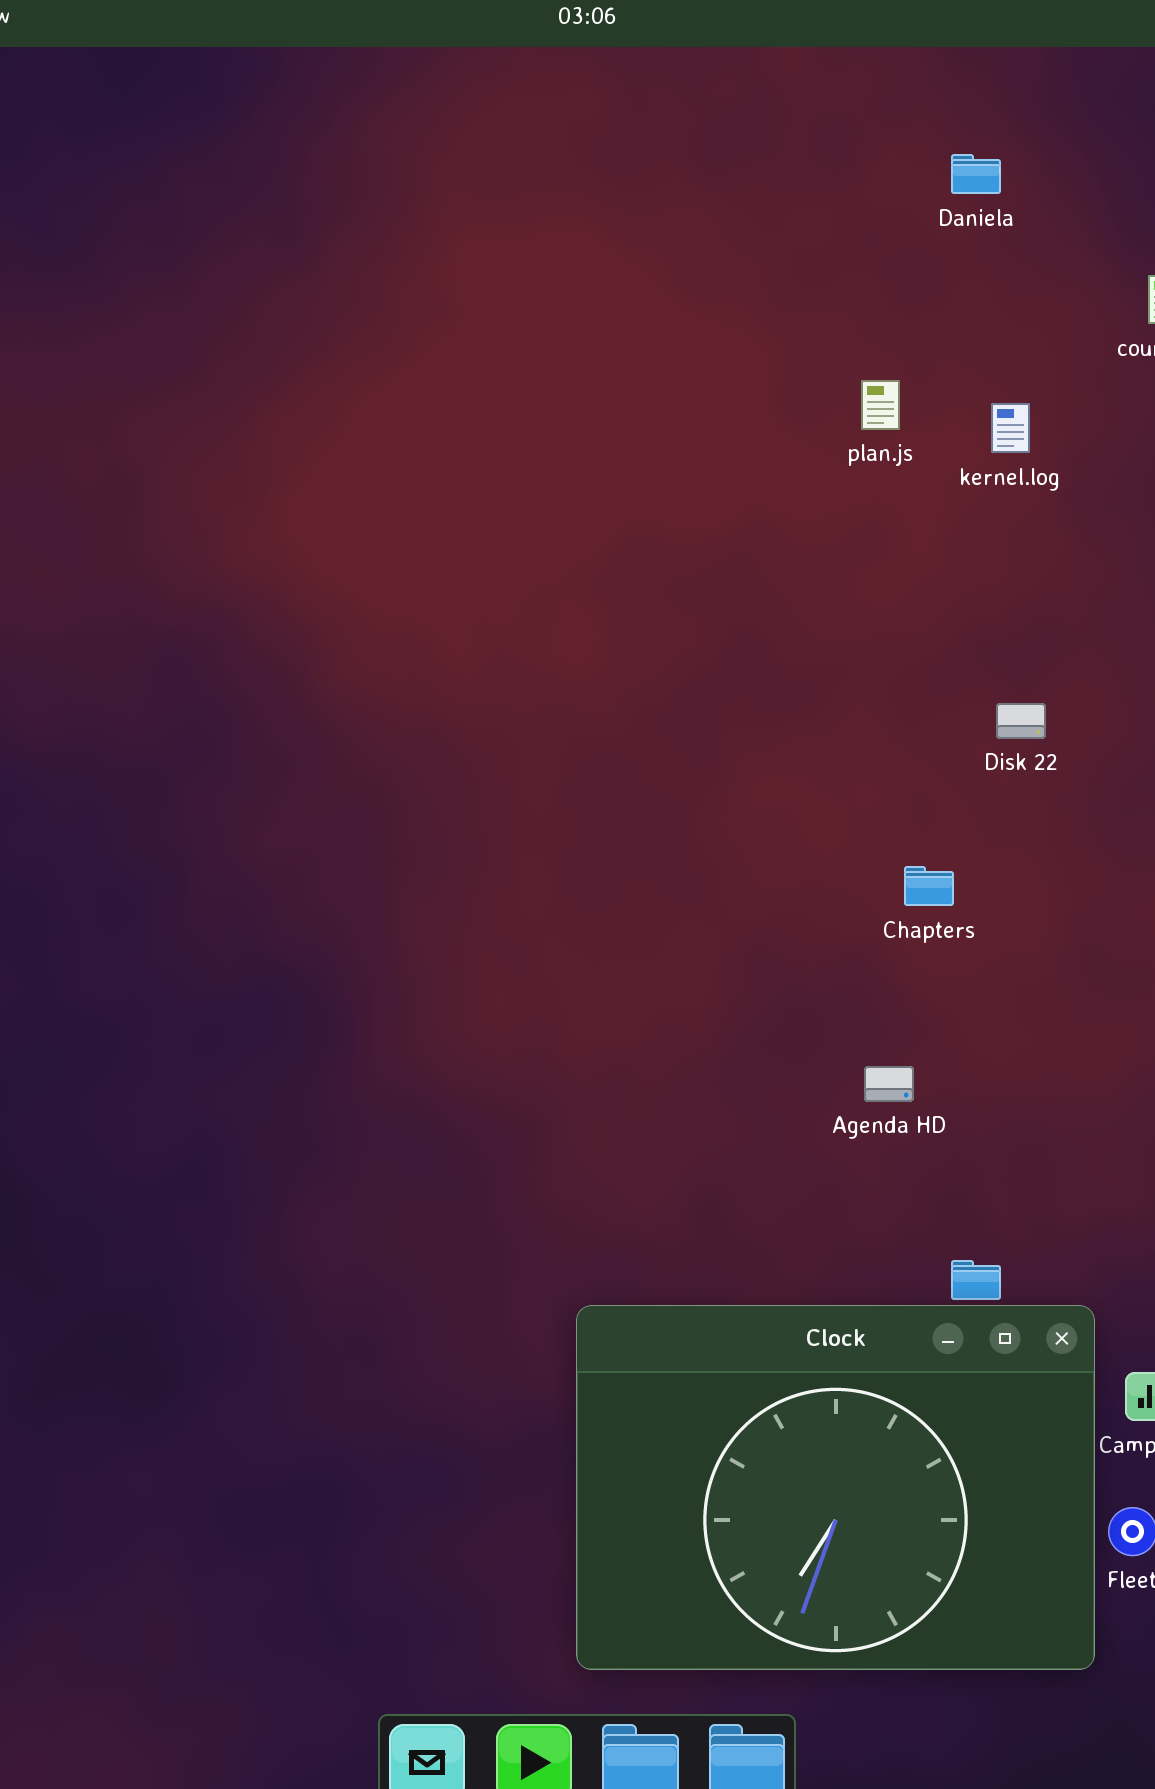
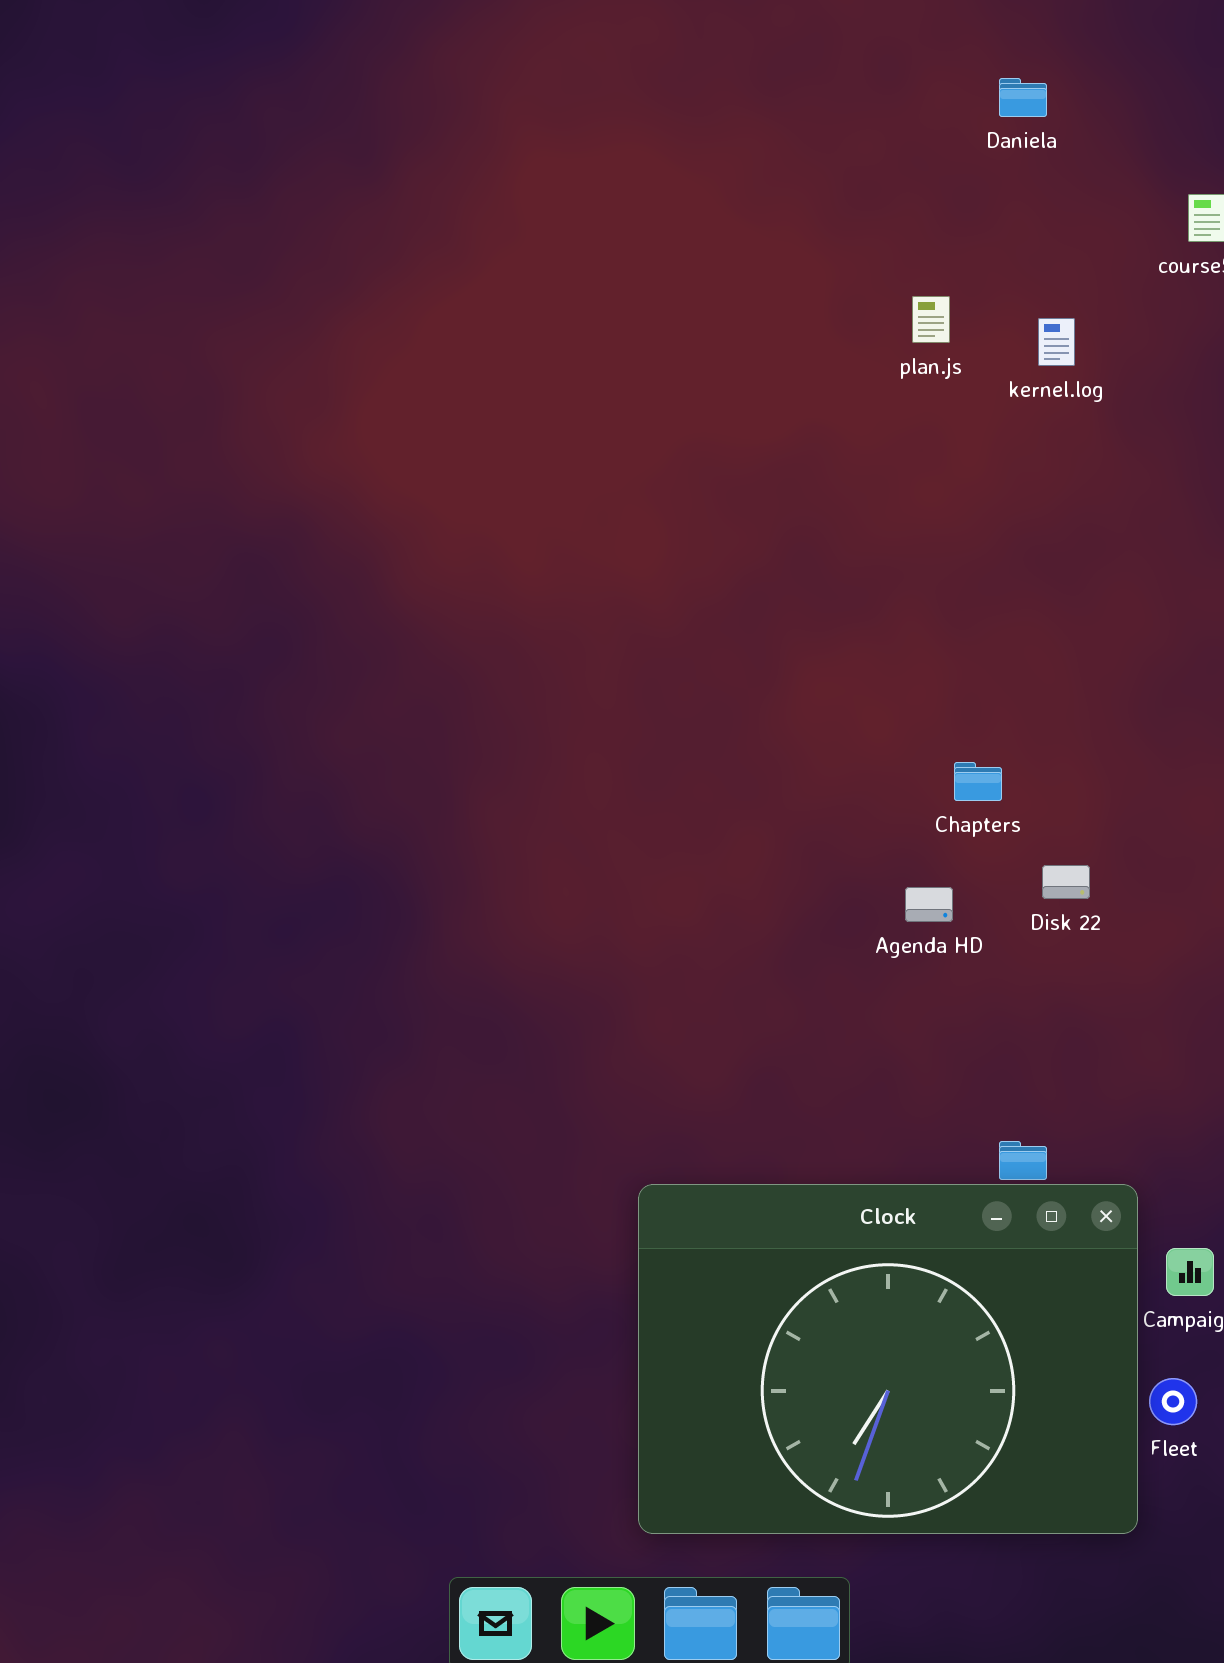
Disk 22: [996,703,1046,739] -> [1042,865,1090,899], moved
Agenda HD: [864,1066,914,1102] -> [905,887,953,922], moved

